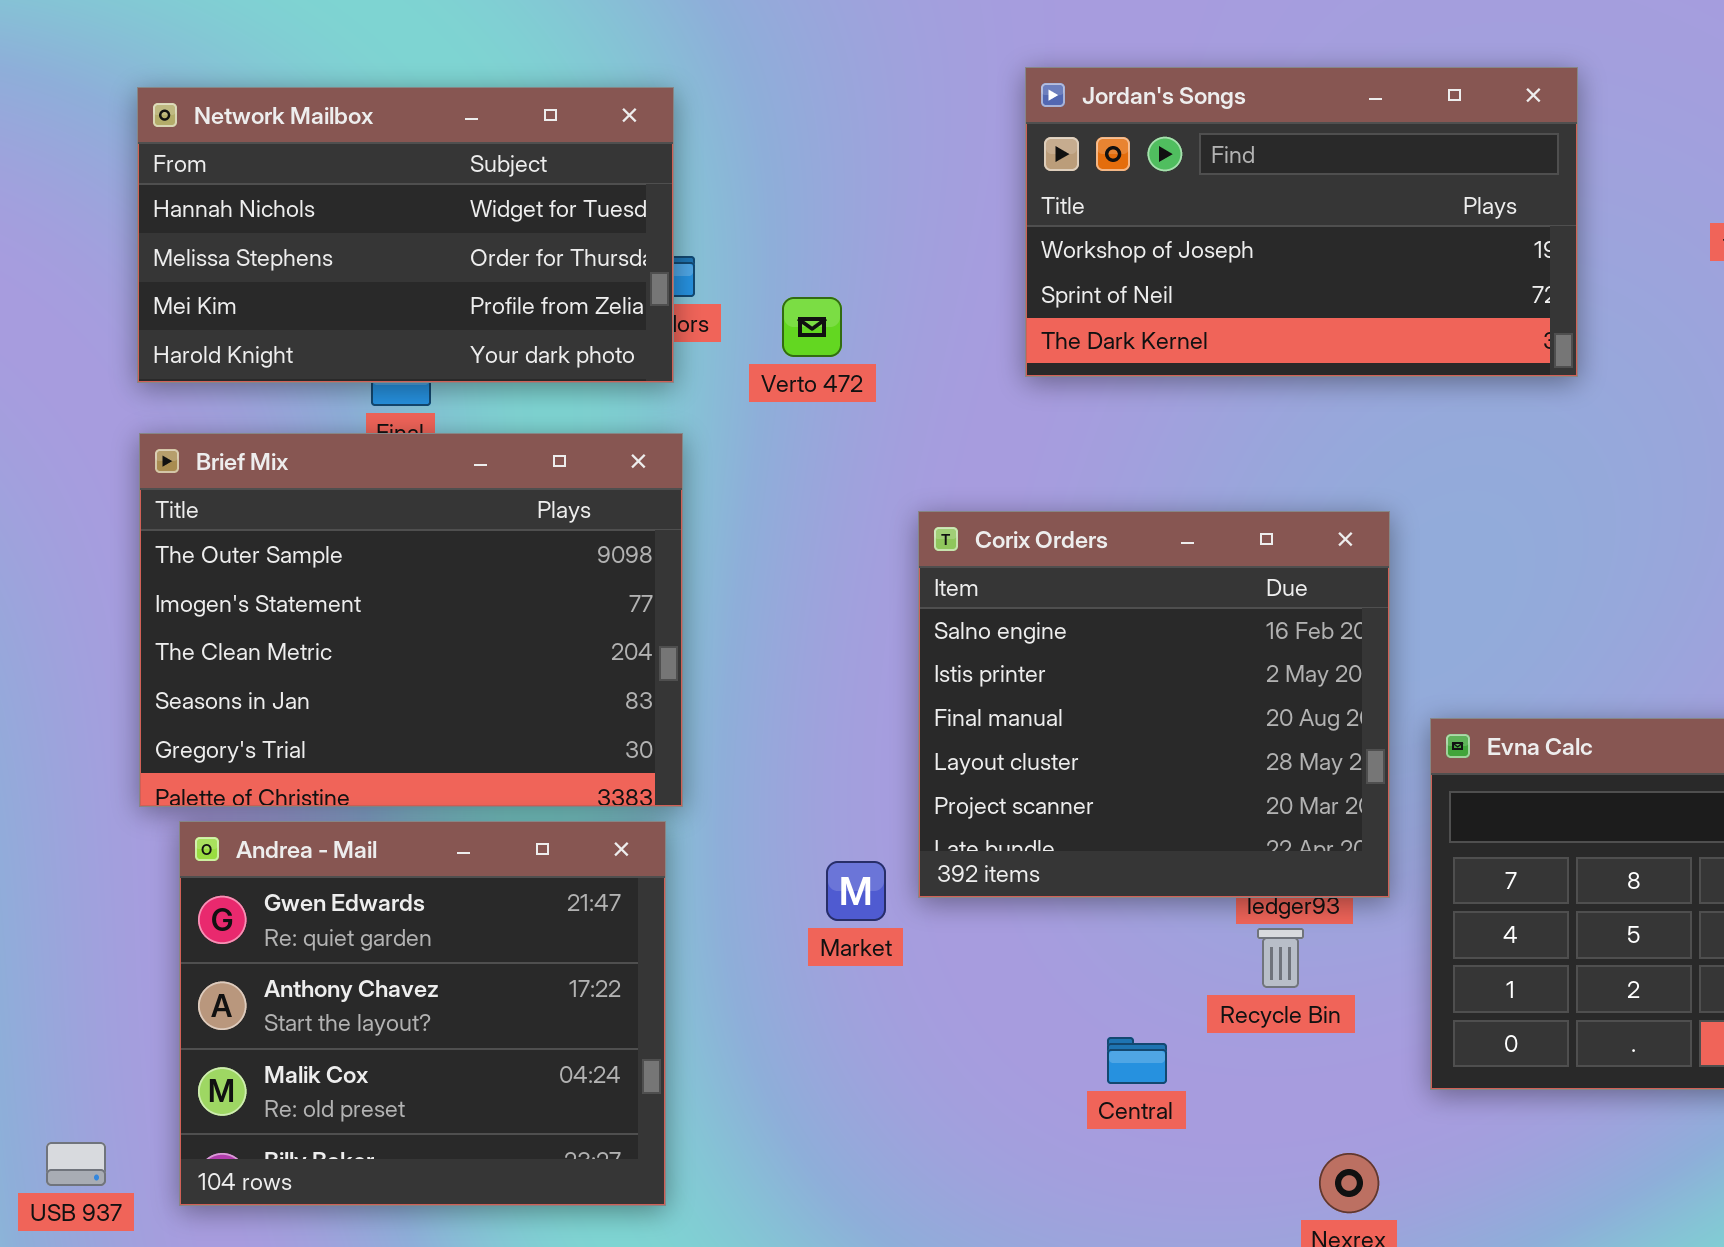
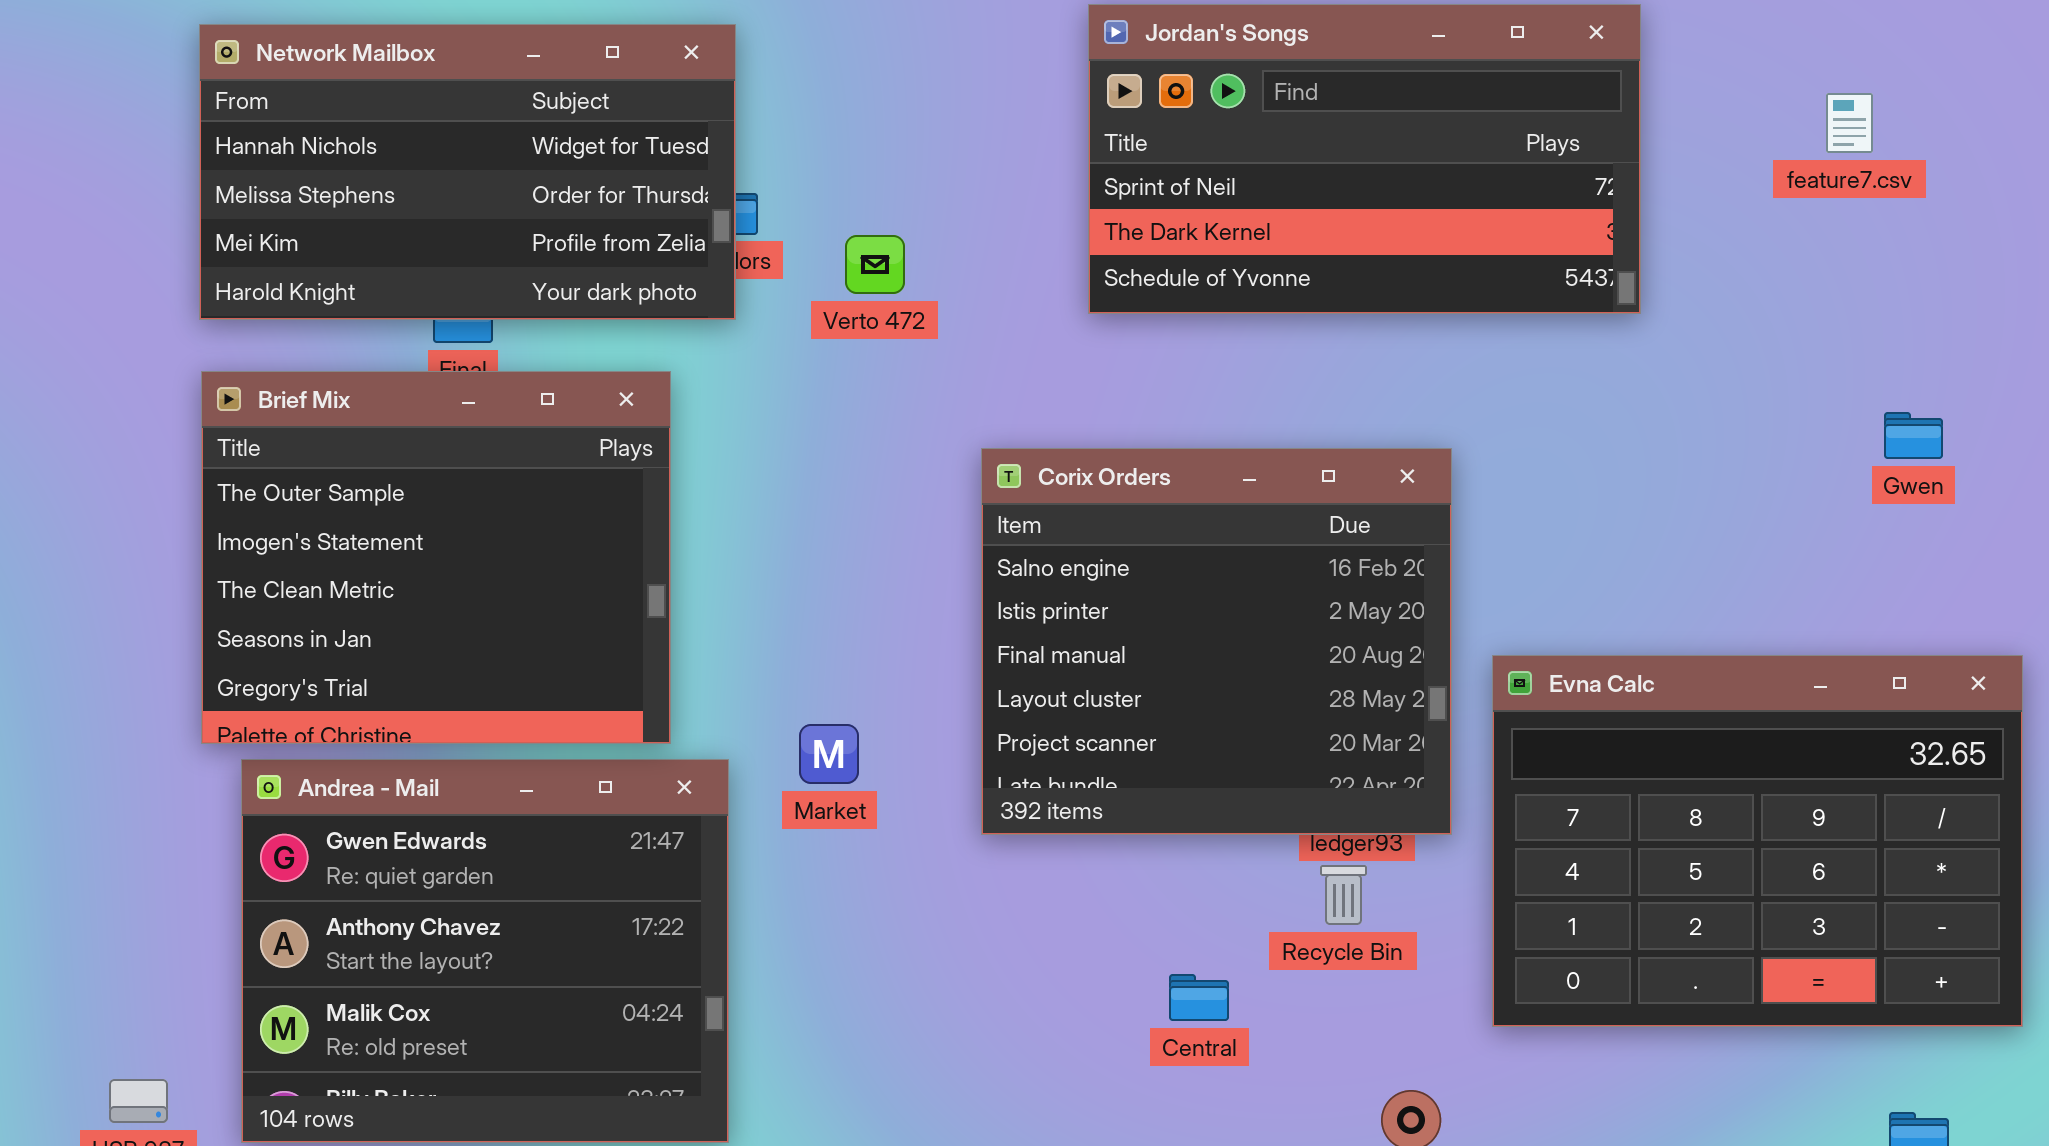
Jordan's Songs: [1025,67,1578,377] -> [1088,4,1641,314], scrolled down 1 row
Brief Mix: [139,433,683,807] -> [201,371,671,744], resized
Market: [826,861,886,921] -> [799,724,859,784], moved

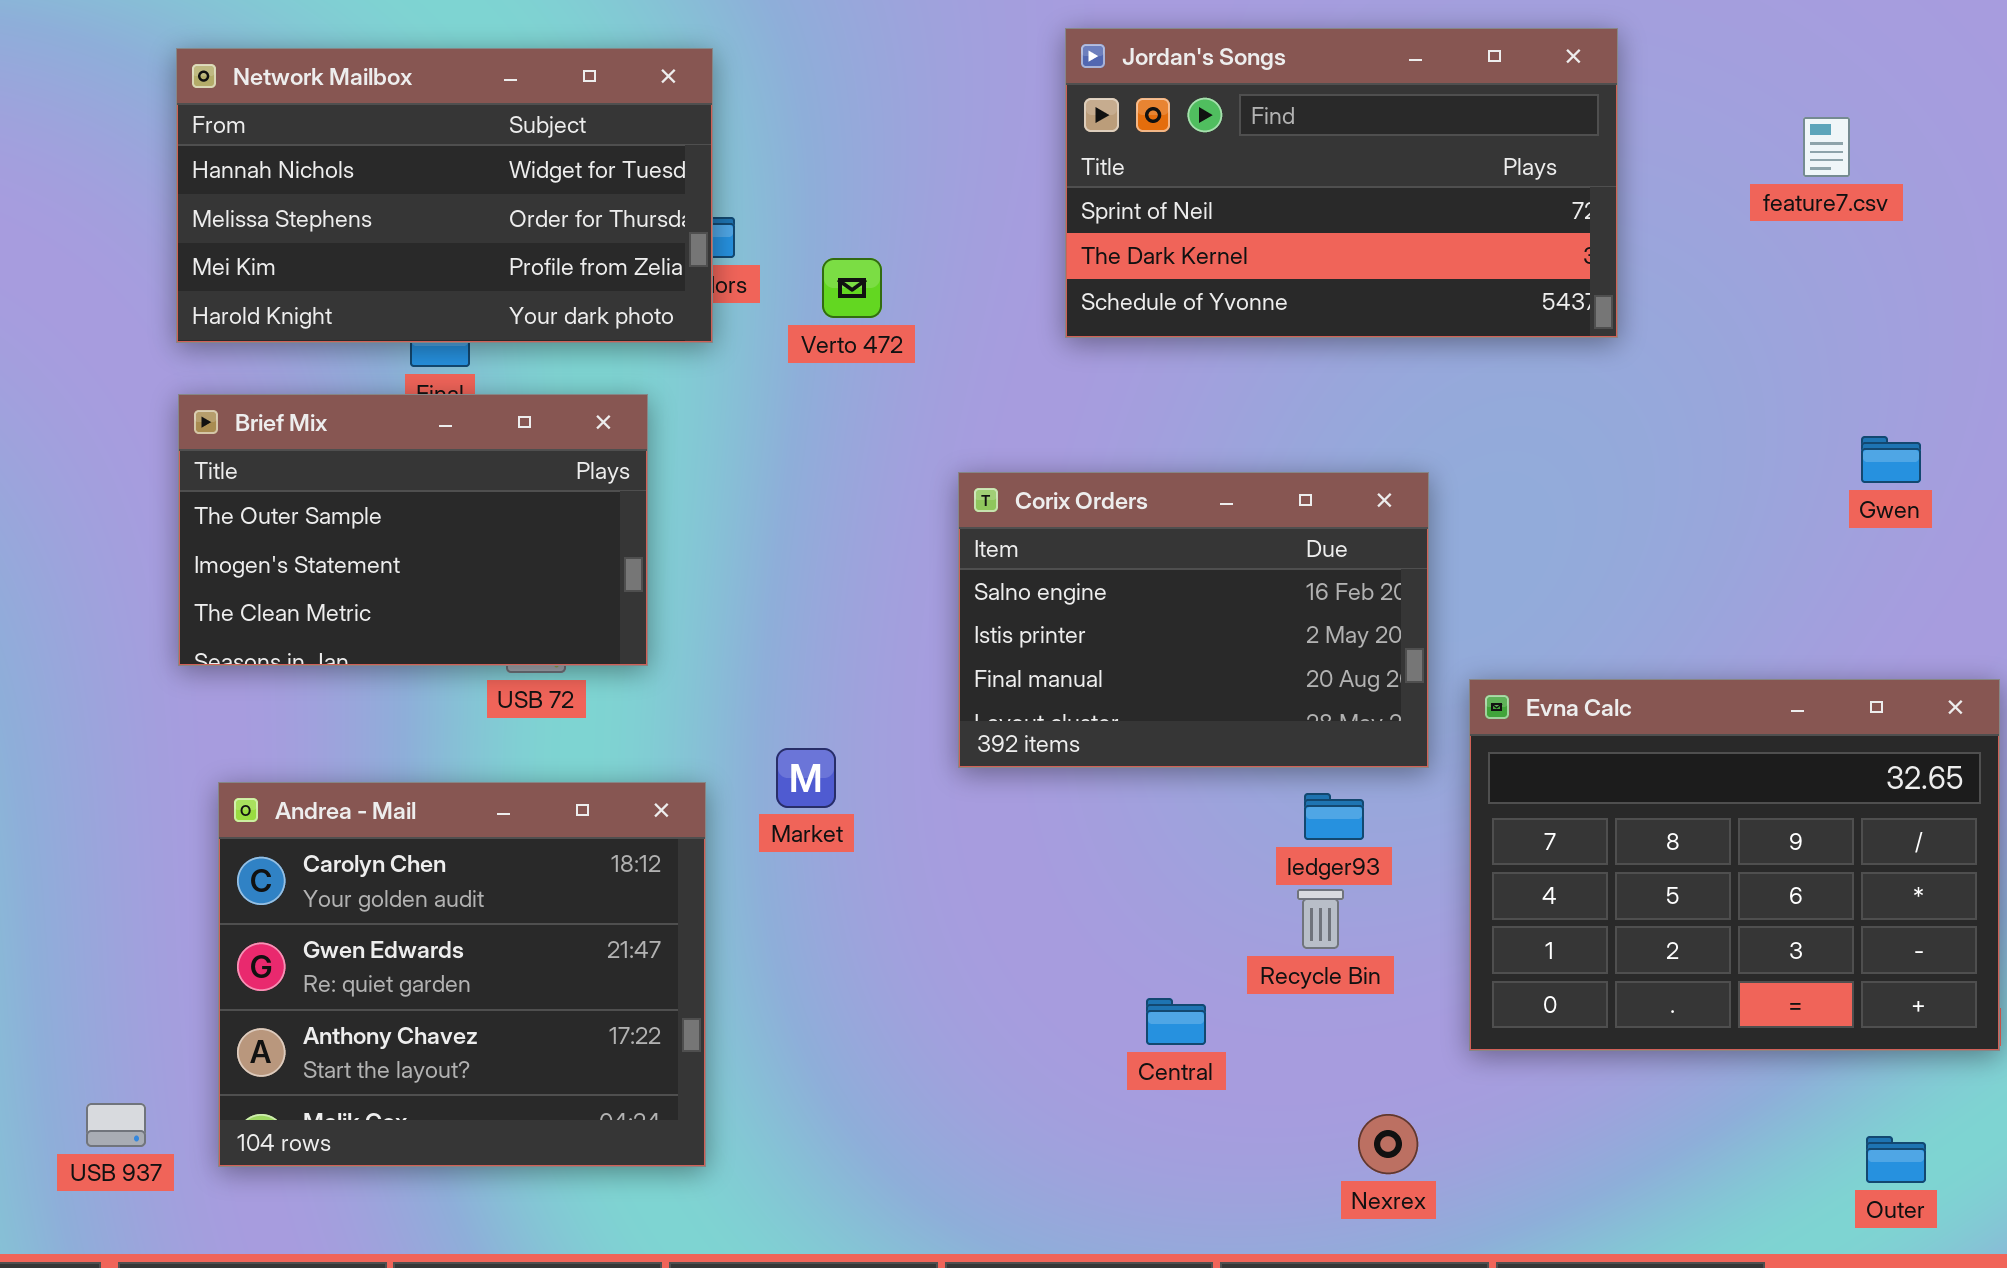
Brief Mix: [201,371,671,744] -> [178,394,648,666], resized
Corix Orders: [981,448,1452,835] -> [958,472,1429,768], resized
Andrea - Mail: [241,759,729,1143] -> [218,782,706,1167], scrolled up 1 row

